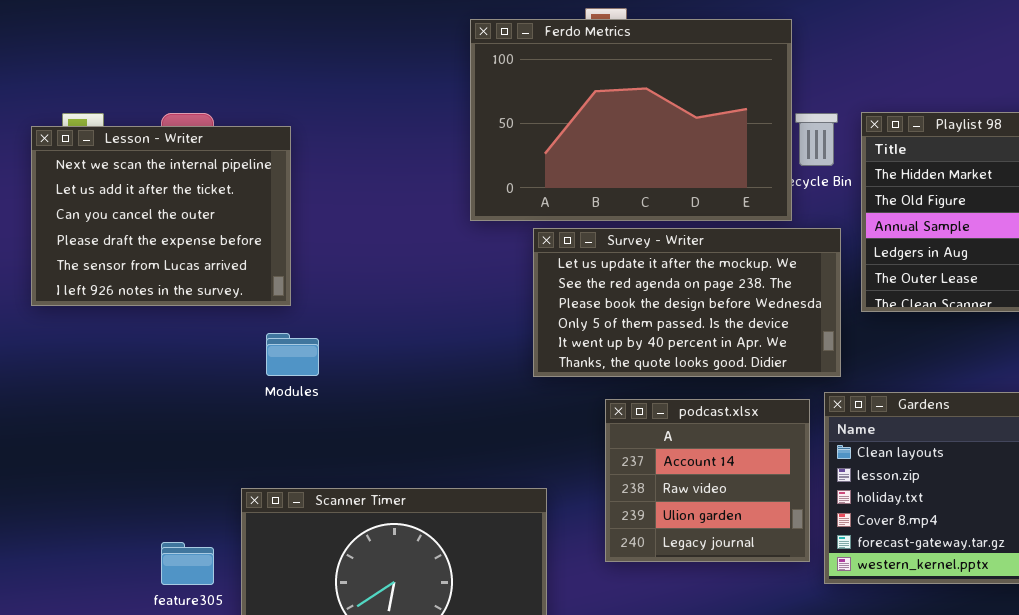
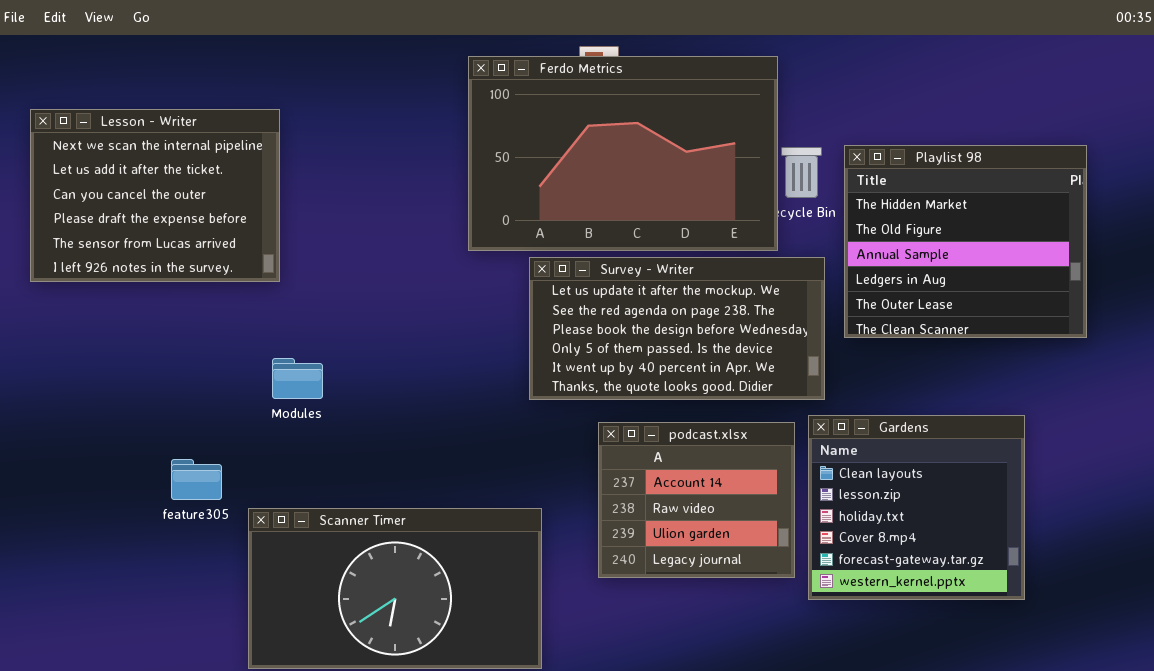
Lesson - Writer: [31,126,291,306] -> [30,109,280,282], moved
feature305: [161,542,214,585] -> [171,459,222,500], moved

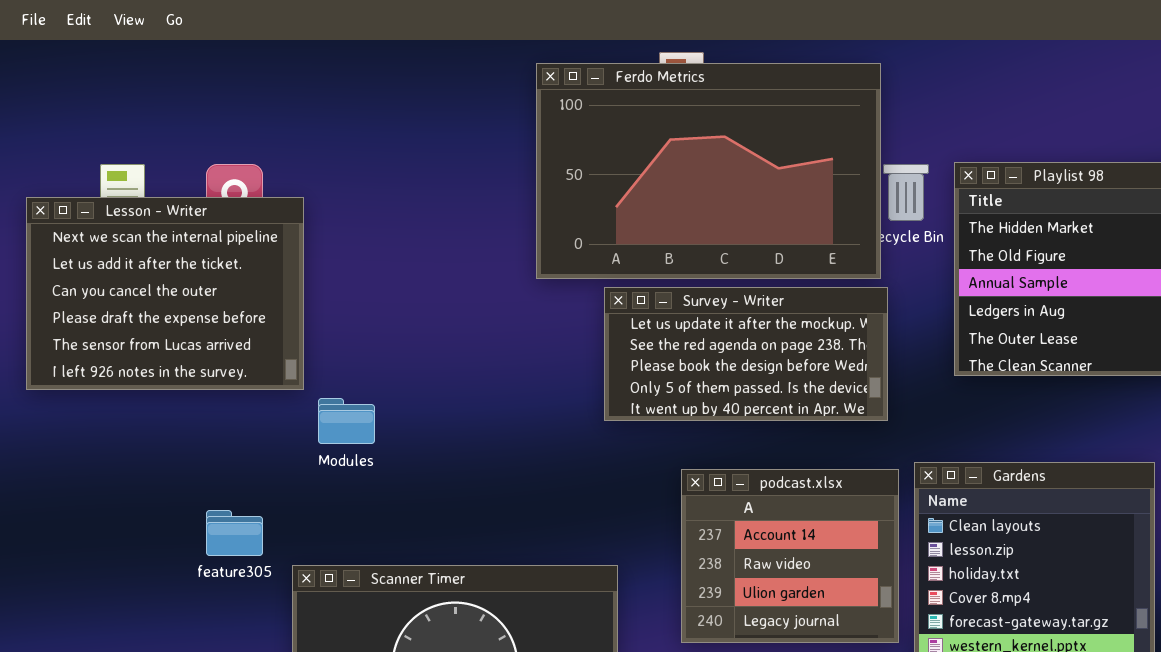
Lesson - Writer: [30,109,280,282] -> [26,197,304,390], moved
Survey - Writer: [529,257,825,400] -> [604,287,888,421], resized

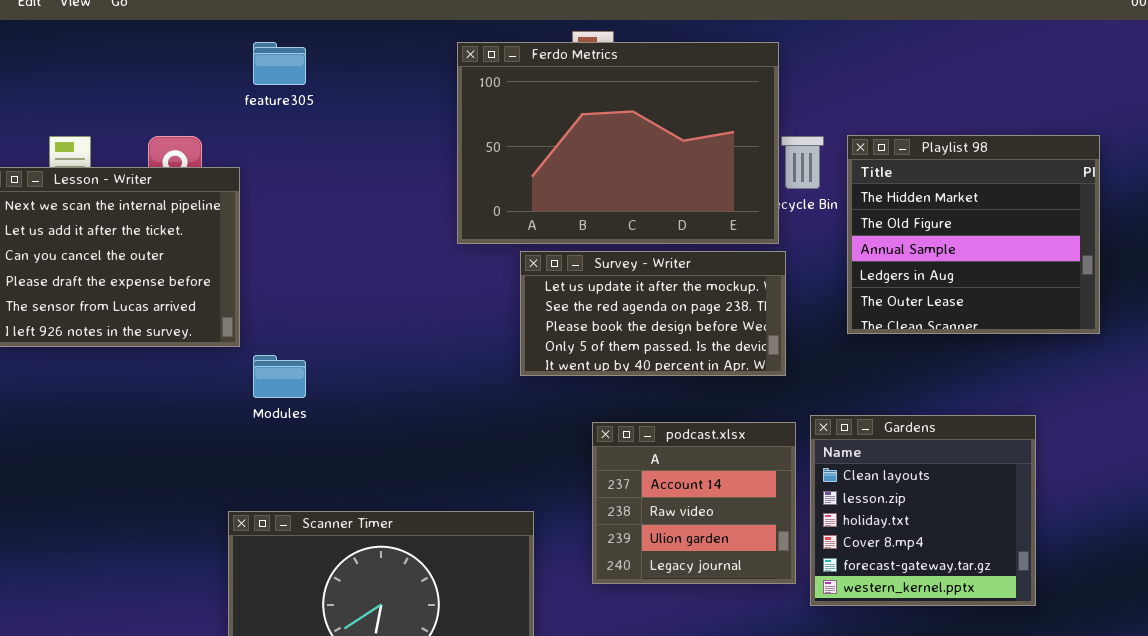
feature305: [206,510,263,556] -> [253,42,306,85], moved

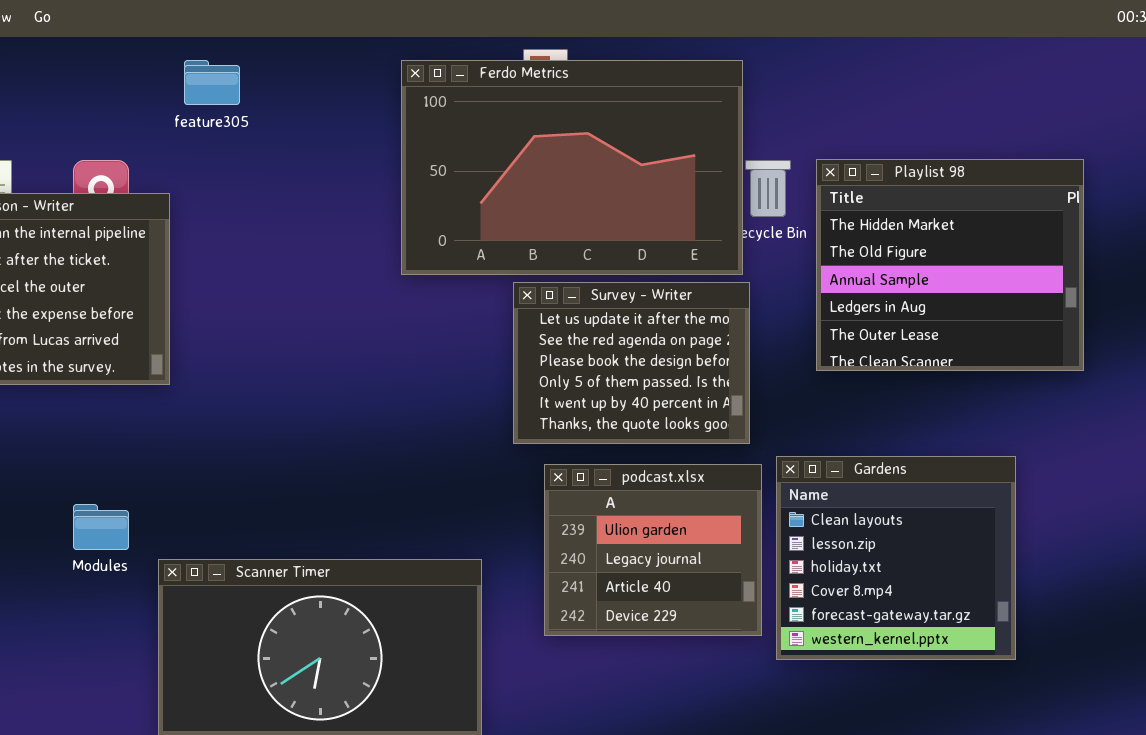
Survey - Writer: [520,251,786,376] -> [513,282,750,444], resized
Modules: [253,355,306,398] -> [73,504,129,550], moved
podcast.xlsx: [592,422,796,584] -> [544,464,762,636], scrolled down 2 rows

